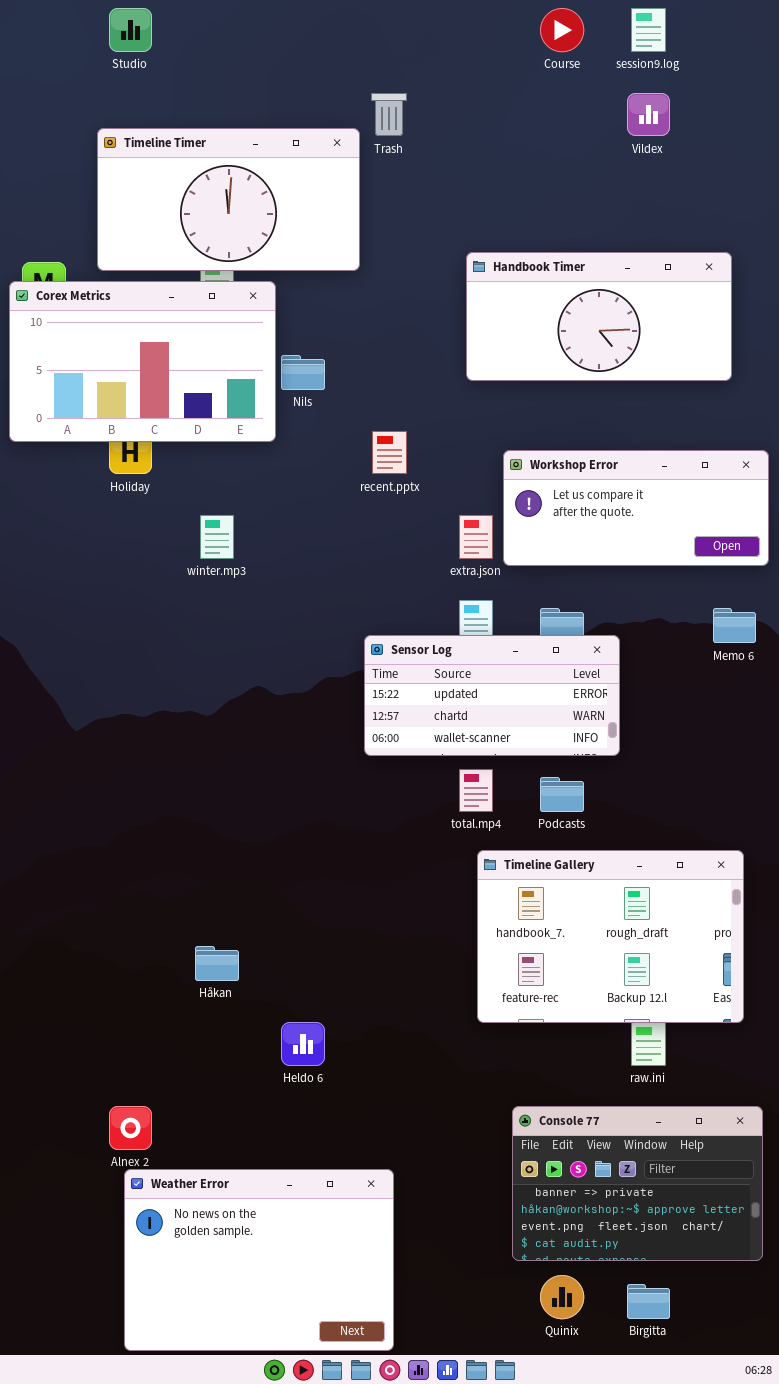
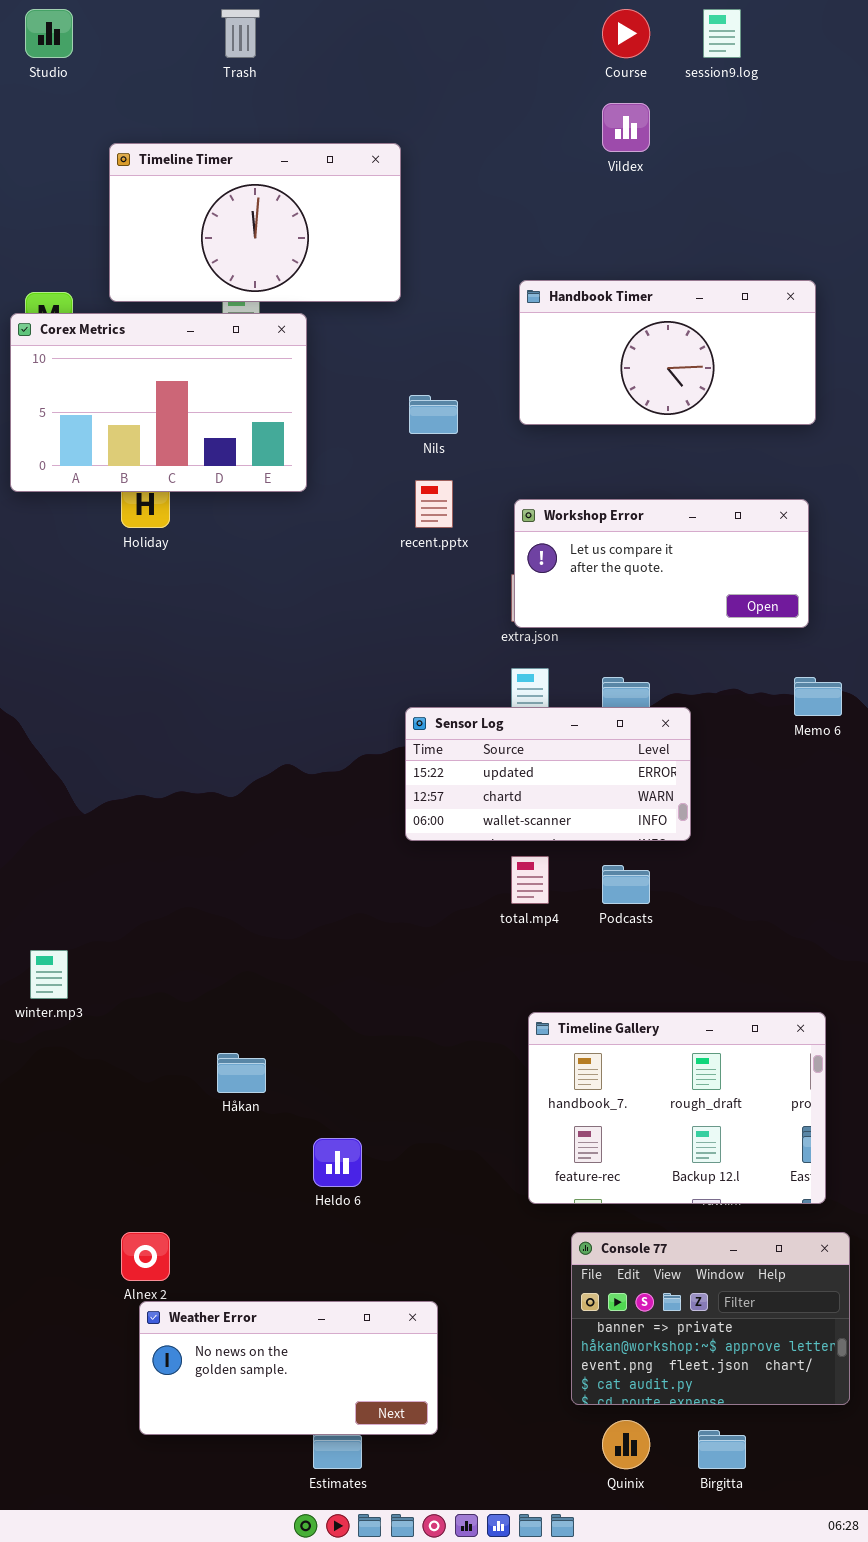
Studio: [109,8,152,52] -> [25,9,73,58], moved
Trash: [371,93,407,136] -> [221,9,260,58], moved
Vildex: [627,93,670,136] -> [602,103,650,152], moved
Nils: [281,355,325,390] -> [409,395,458,434], moved
Workshop Error: [503,450,769,566] -> [514,499,809,628], moved
winter.mp3: [200,515,234,559] -> [30,950,68,999], moved
Timeline Gallery: [477,850,744,1023] -> [528,1012,826,1204], moved
Weather Error: [124,1169,394,1351] -> [139,1301,438,1435], resized

